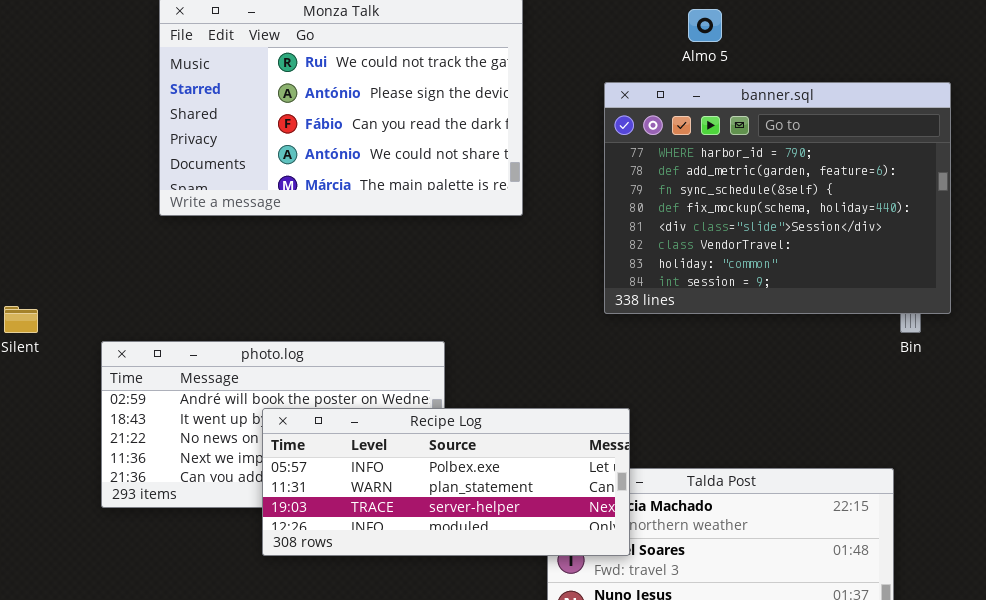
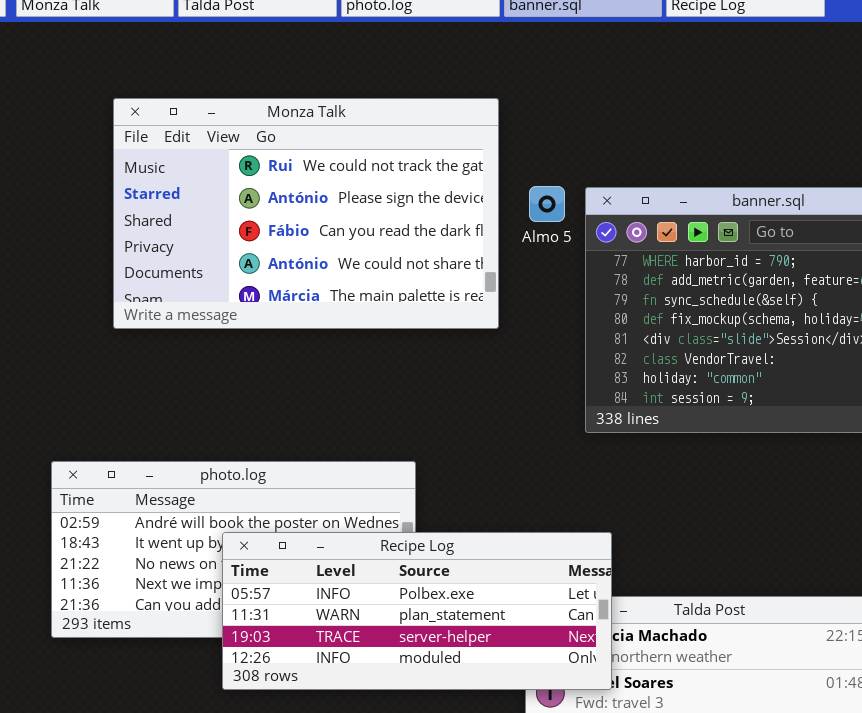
Almo 5: [688,9,722,42] -> [529,186,565,222], moved

